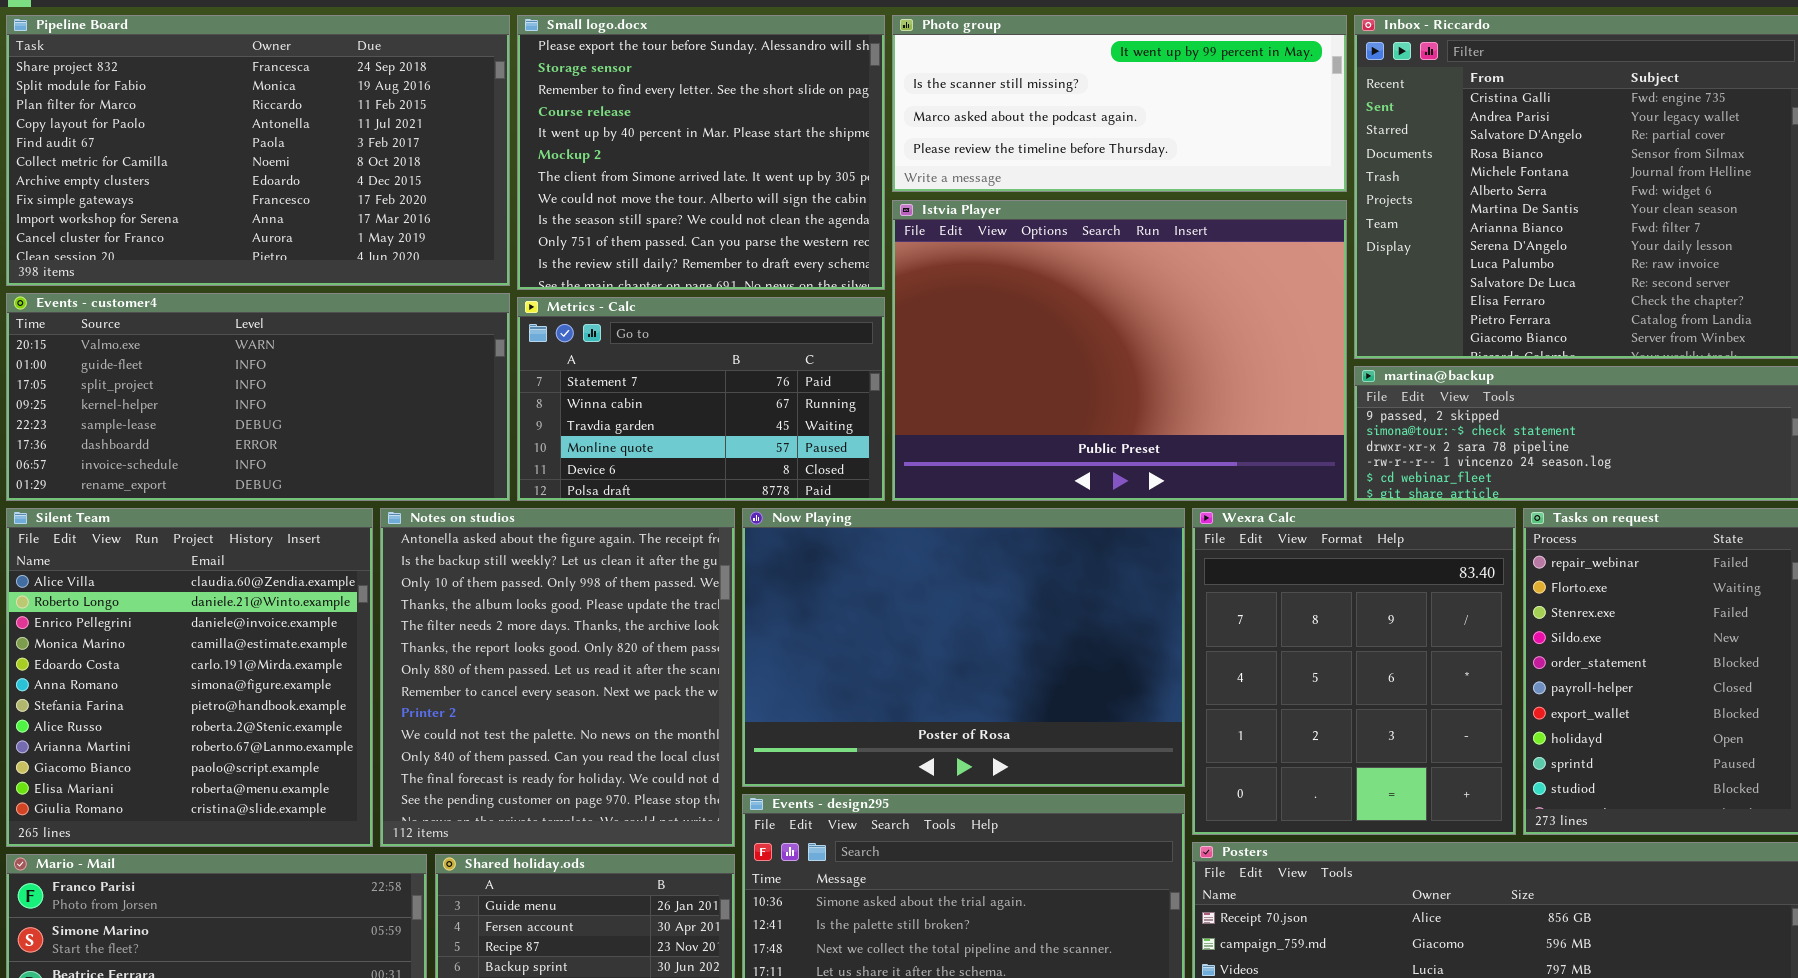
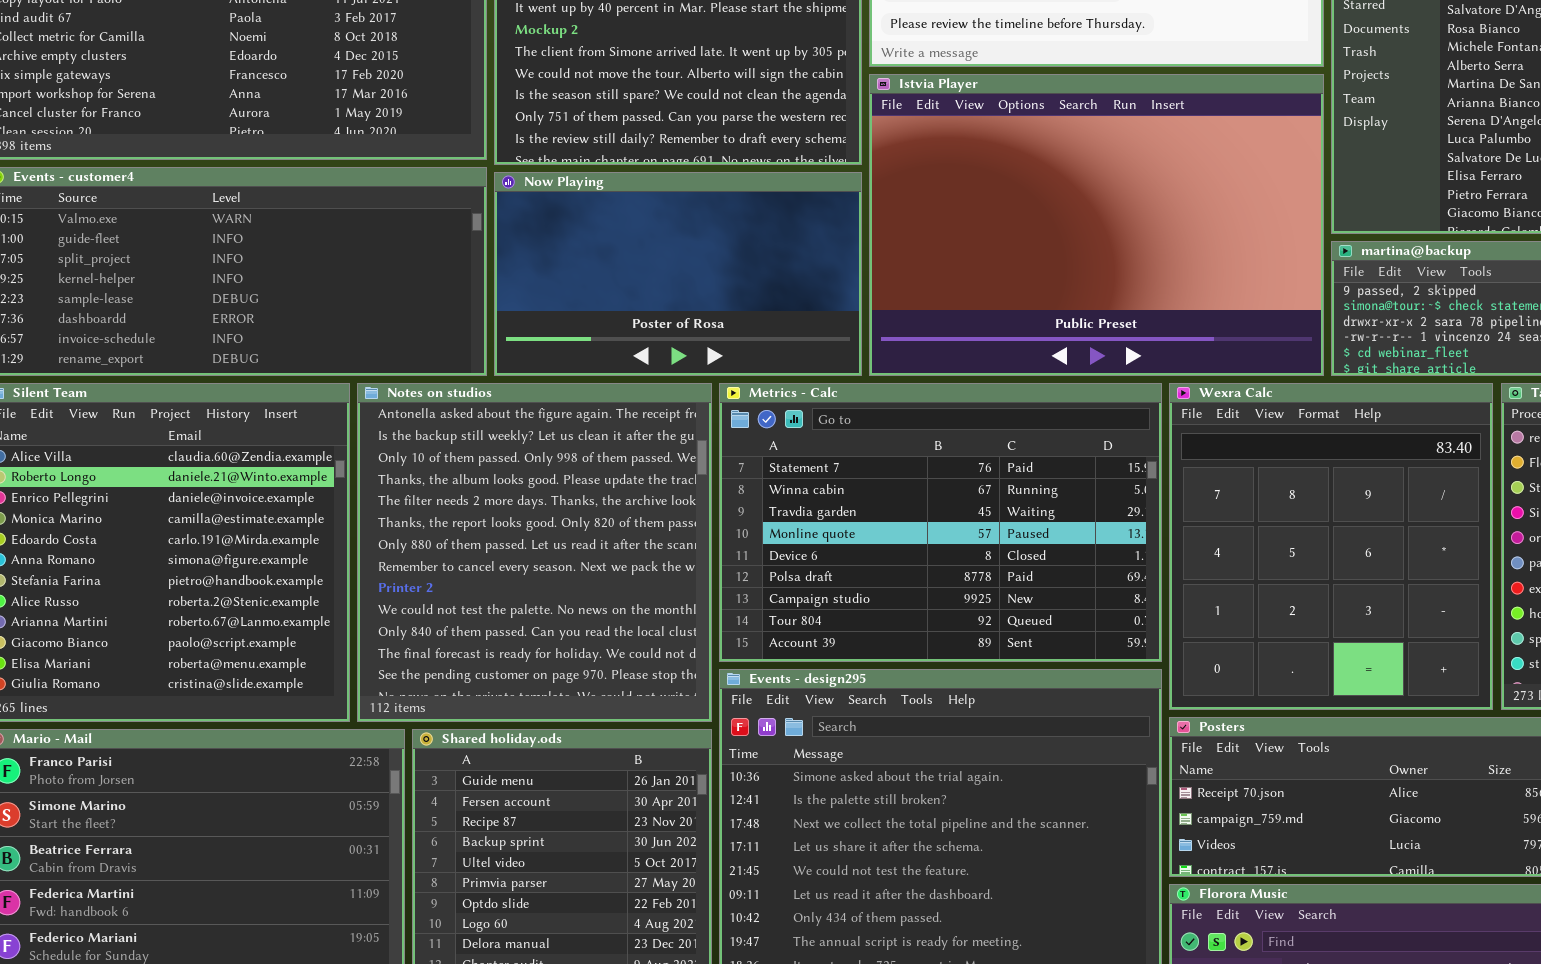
Metrics - Calc: [517,297,885,501] -> [719,383,1162,662], moved, resized
Now Playing: [742,508,1185,787] -> [494,172,862,376], moved, resized

